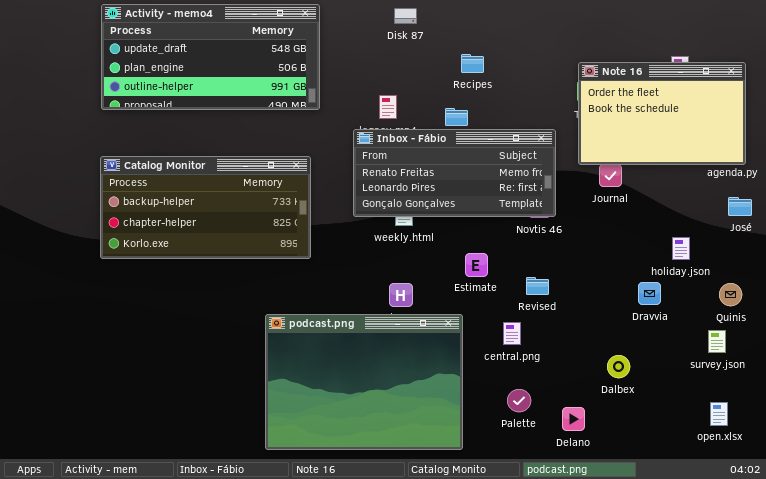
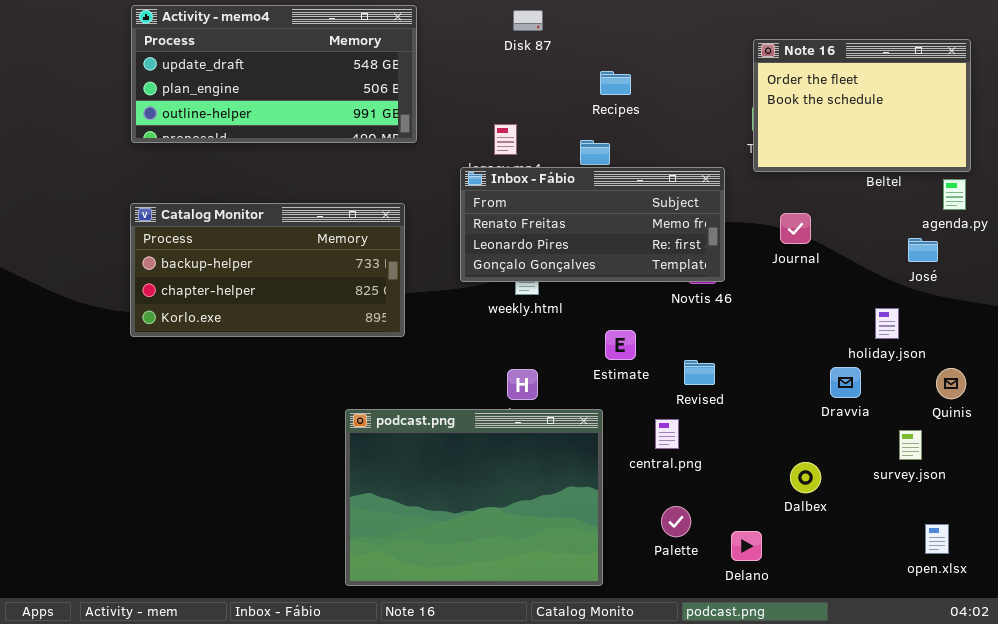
Note 16: [578,62,746,165] -> [753,39,971,172], moved
José: [728,197,752,216] -> [908,238,938,262], moved
survey.json: [708,330,726,353] -> [899,430,922,460], moved

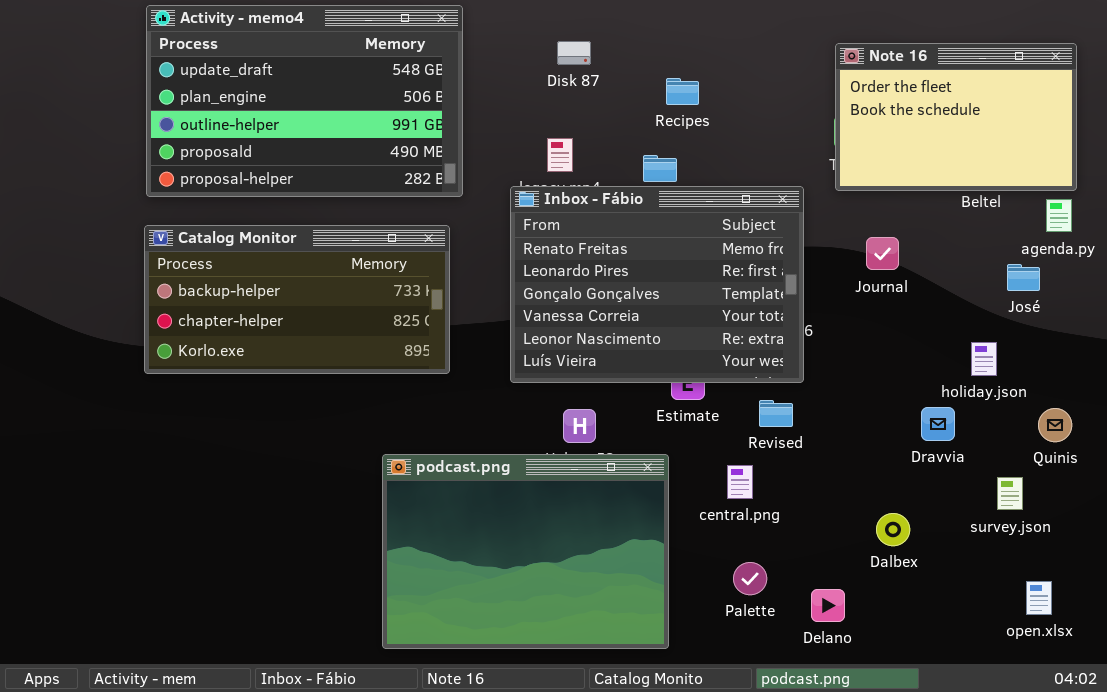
Activity - memo4: [131,5,417,143] -> [146,5,463,197], resized
Disk 87: [513,10,543,31] -> [557,41,591,65], moved
Inbox - Fábio: [460,167,725,282] -> [510,186,804,383], resized

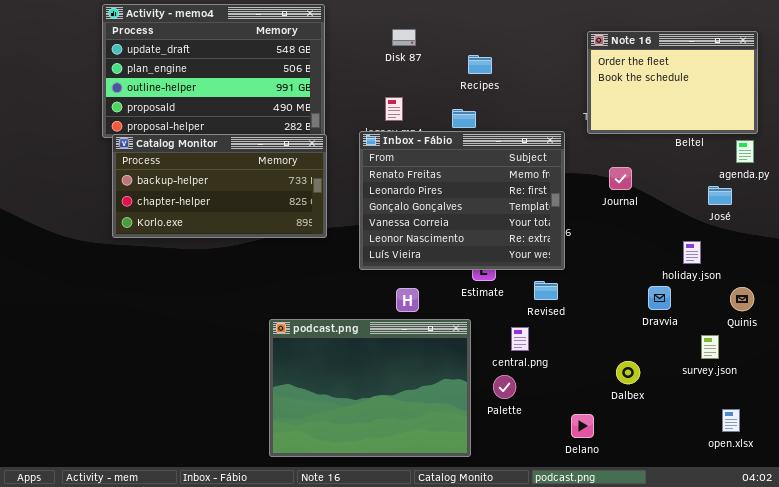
Catalog Monitor: [144,225,450,374] -> [112,134,327,238], moved
Palette: [733,562,767,595] -> [493,375,516,399], moved

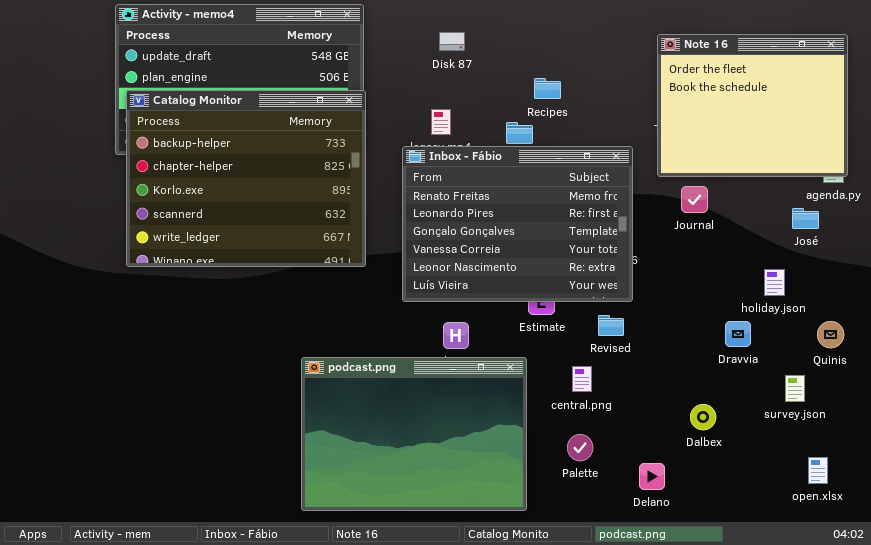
Note 16: [587,31,758,134] -> [657,34,848,177], resized
Recipes: [468,55,492,74] -> [534,78,561,99], moved
Catalog Monitor: [112,134,327,238] -> [126,90,366,267], resized
Palette: [493,375,516,399] -> [567,434,593,461], moved

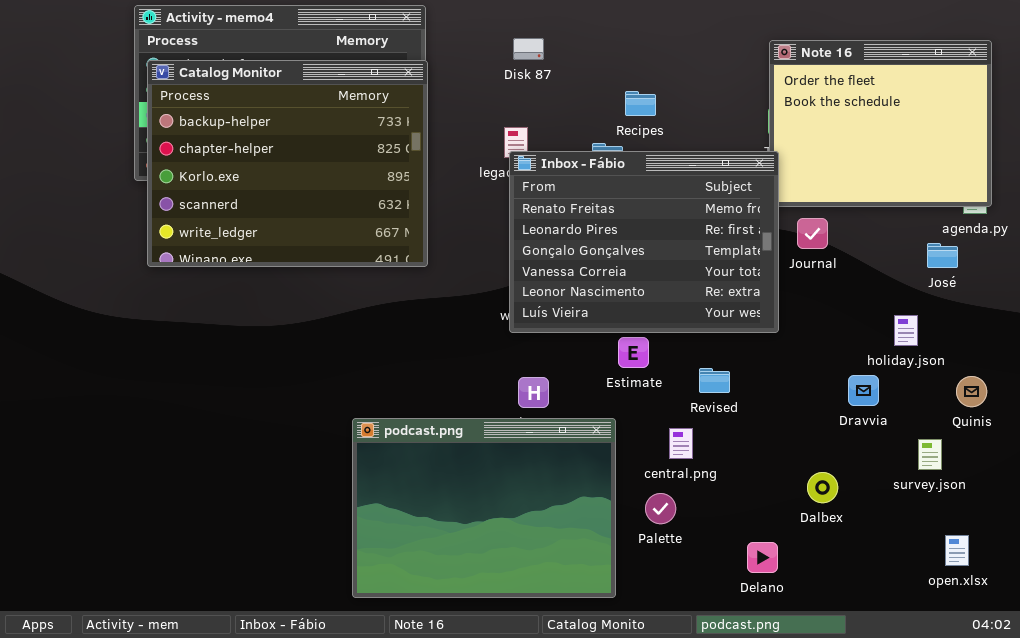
Catalog Monitor: [126,90,366,267] -> [147,60,428,267], moved
Inbox - Fábio: [402,146,633,302] -> [509,151,779,333], moved
Palette: [567,434,593,461] -> [645,493,676,524], moved

